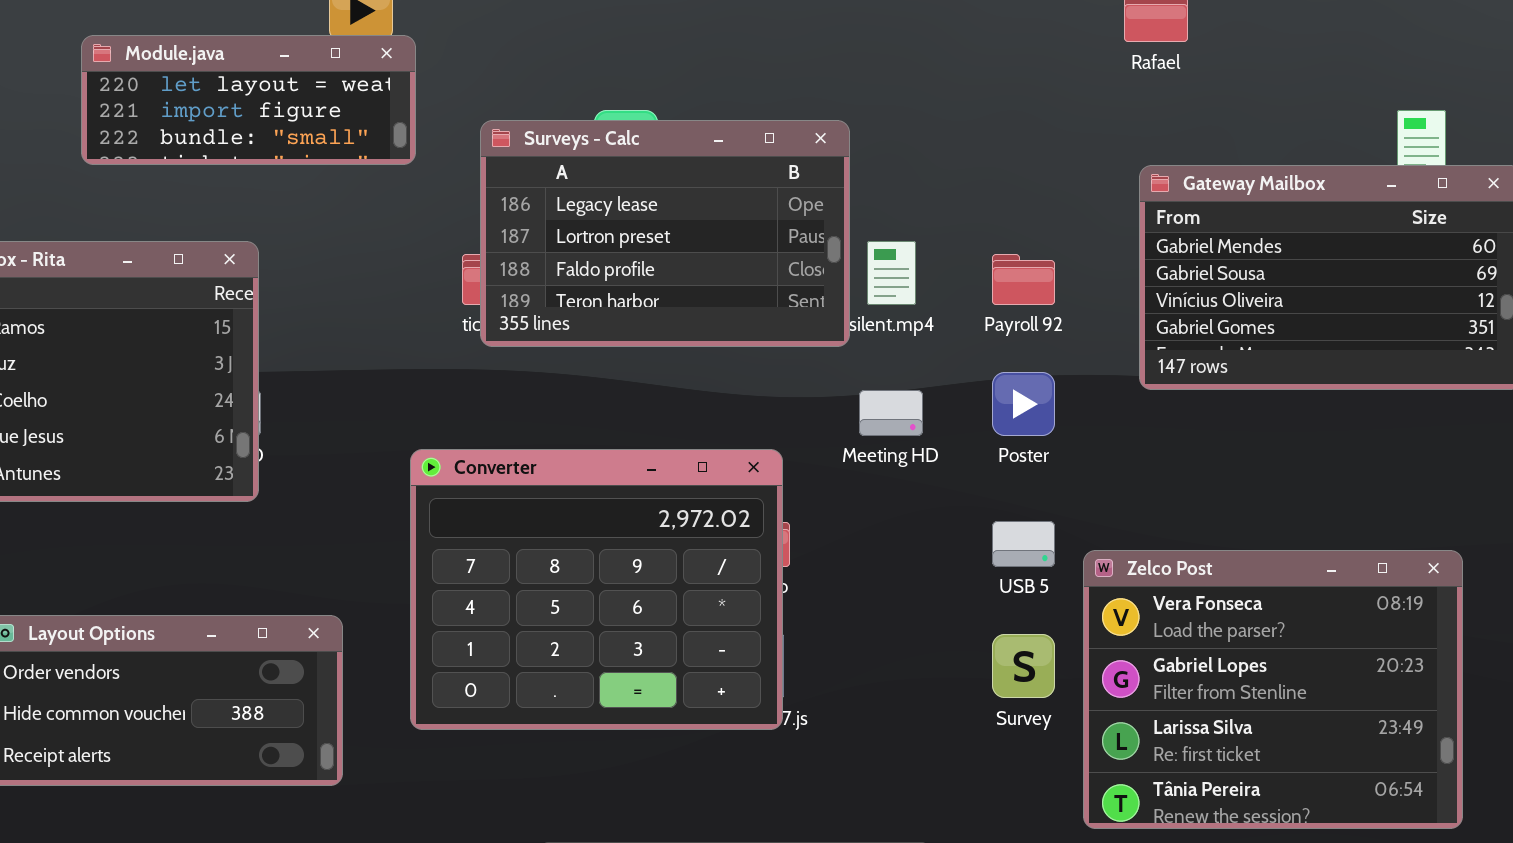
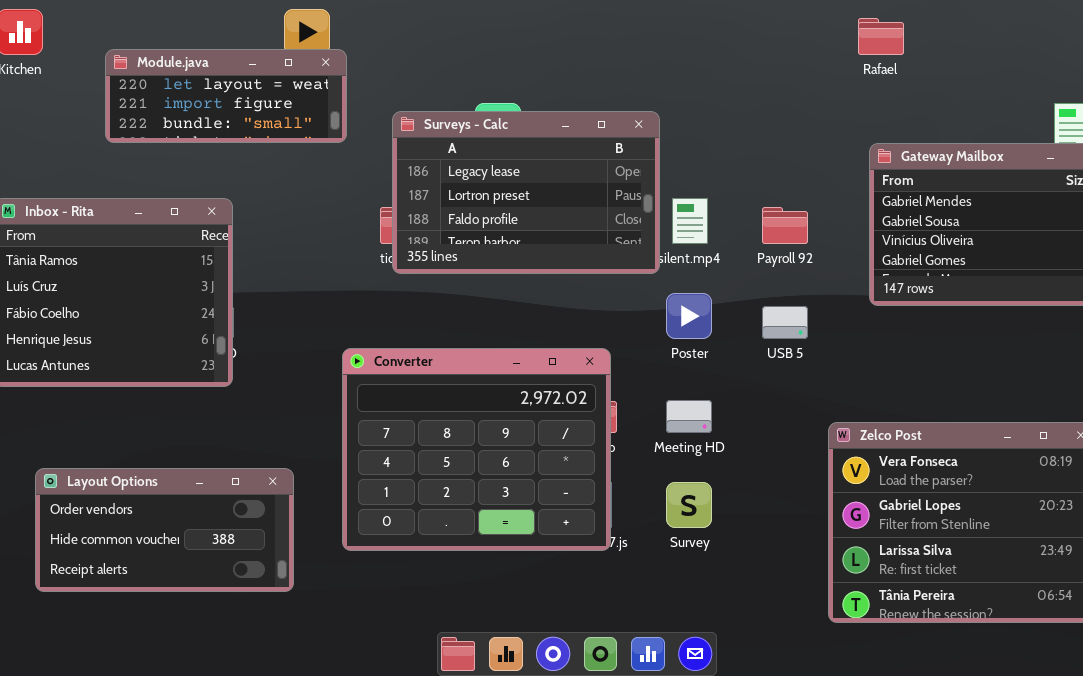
Poster: [992,372,1055,436] -> [666,293,712,339], moved
Meeting HD: [859,390,923,436] -> [666,400,712,433], moved
USB 5: [992,521,1055,567] -> [762,306,808,339], moved
Survey: [992,634,1055,698] -> [666,482,712,528], moved

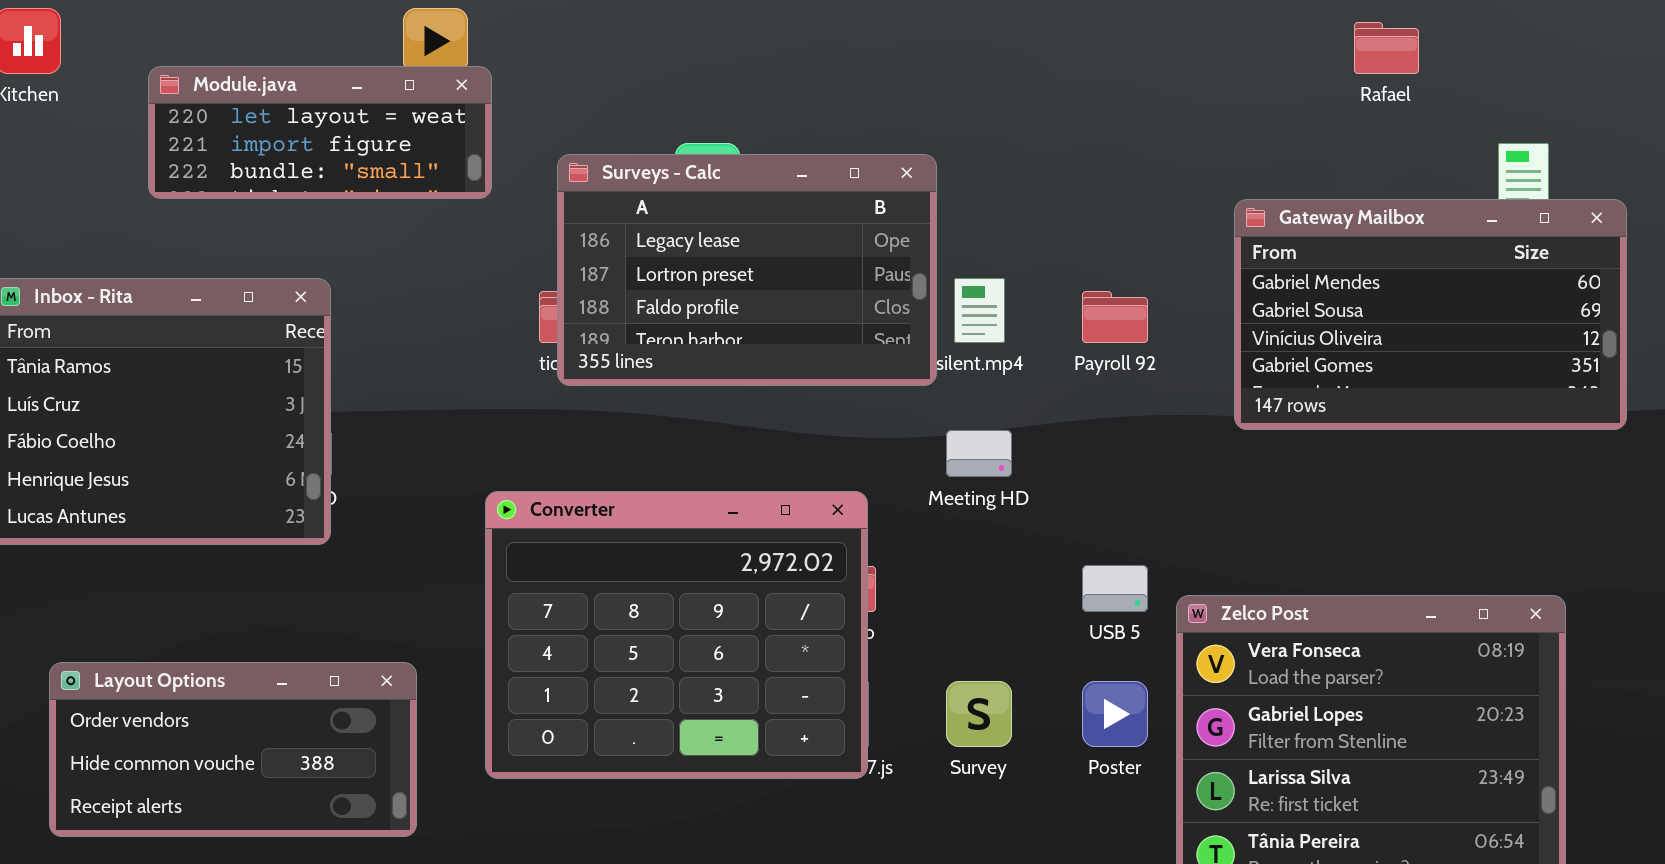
Rafael: [858,18,904,55] -> [1354,22,1419,74], moved
Poster: [666,293,712,339] -> [1082,681,1148,747], moved
USB 5: [762,306,808,339] -> [1082,565,1148,612], moved
Meeting HD: [666,400,712,433] -> [946,430,1012,477], moved

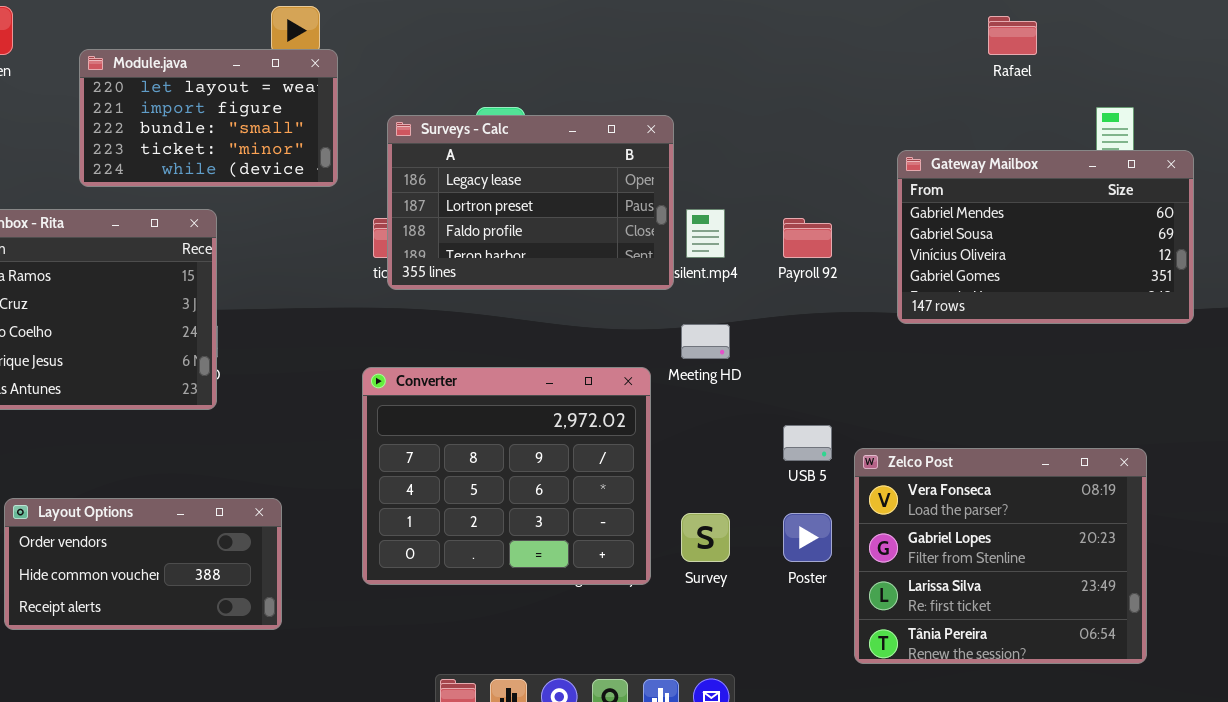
Module.java: [148,66,492,199] -> [79,49,338,187], resized
Converter: [485,491,868,779] -> [362,367,651,585], moved

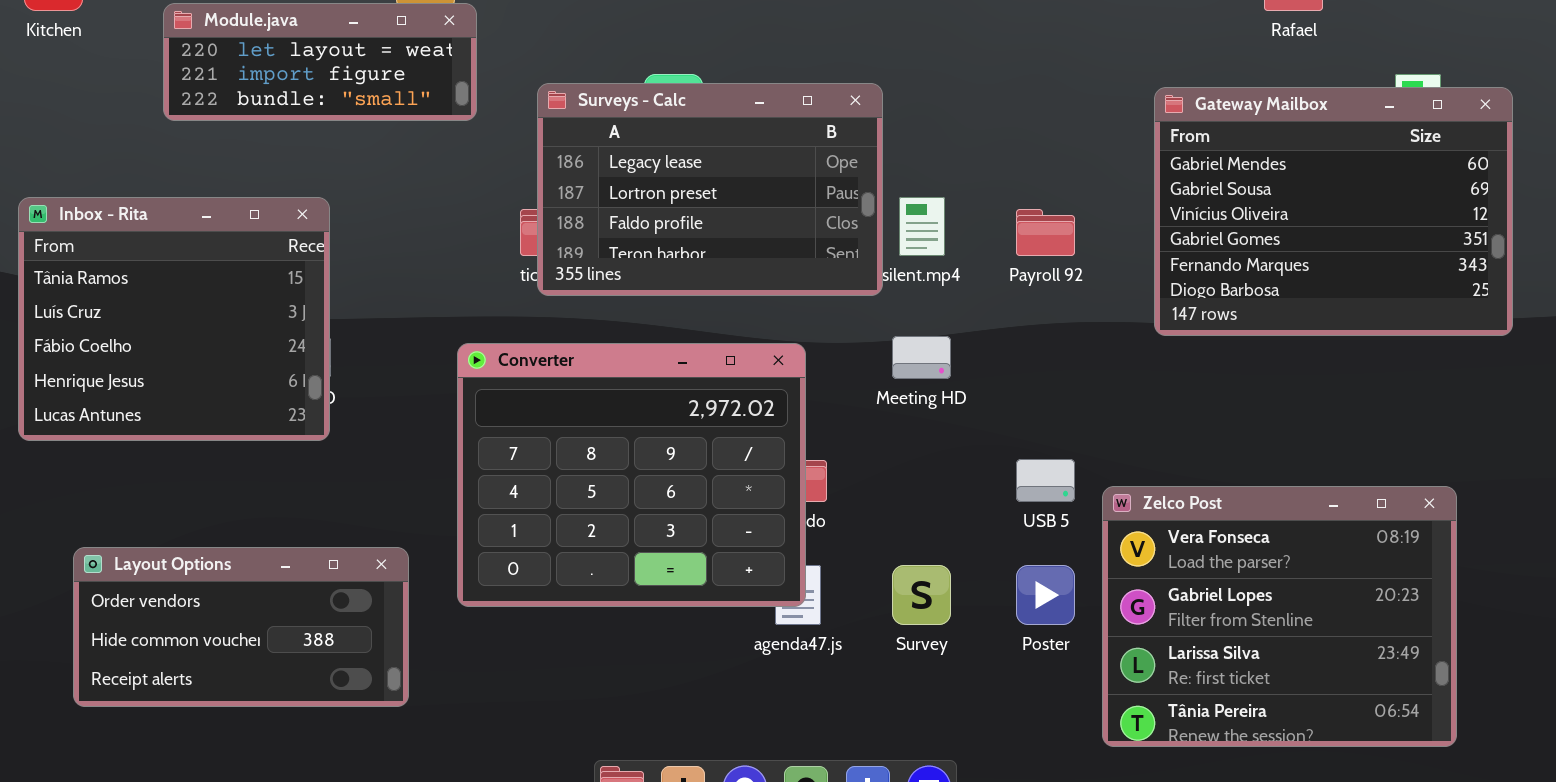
Module.java: [79,49,338,187] -> [163,3,477,121], resized
Gateway Mailbox: [897,150,1194,324] -> [1154,87,1513,336], resized
Converter: [362,367,651,585] -> [457,343,806,607], moved

